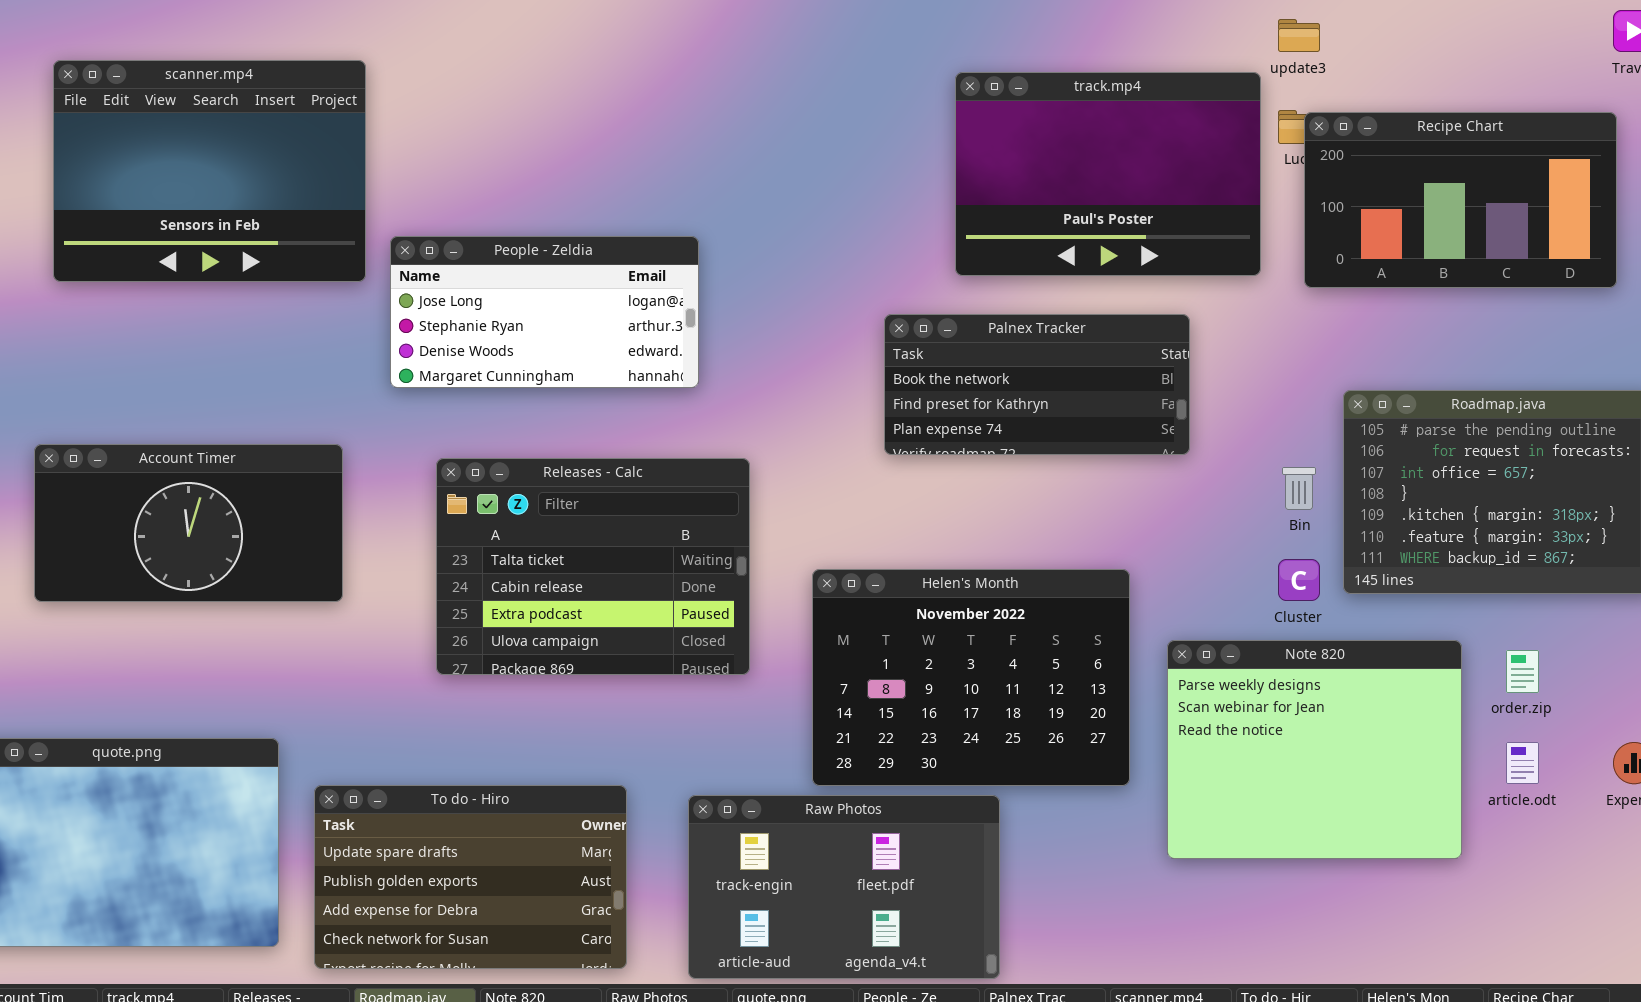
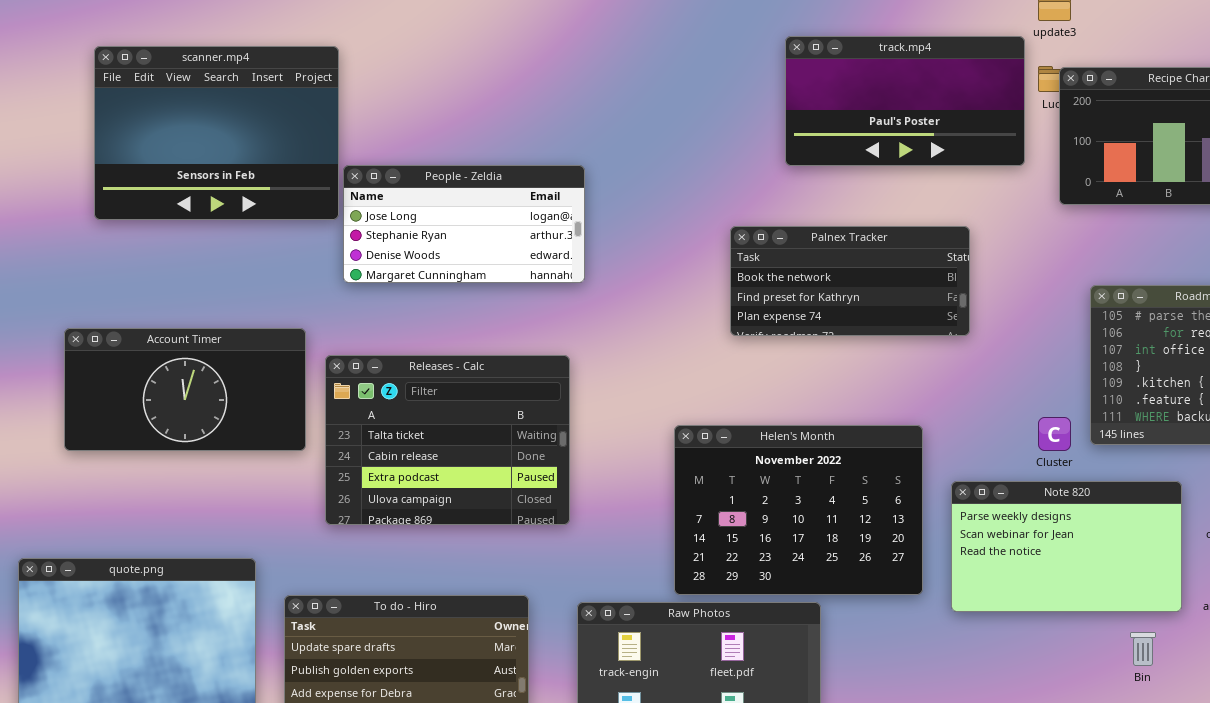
scanner.mp4: [53,60,366,282] -> [94,46,339,220], moved
track.mp4: [955,72,1261,276] -> [785,36,1025,166], resized
Releases - Calc: [436,458,750,675] -> [325,355,570,525], moved
Bin: [1282,467,1316,510] -> [1130,632,1156,666], moved
Note 820: [1167,640,1462,859] -> [951,481,1182,612], resized

